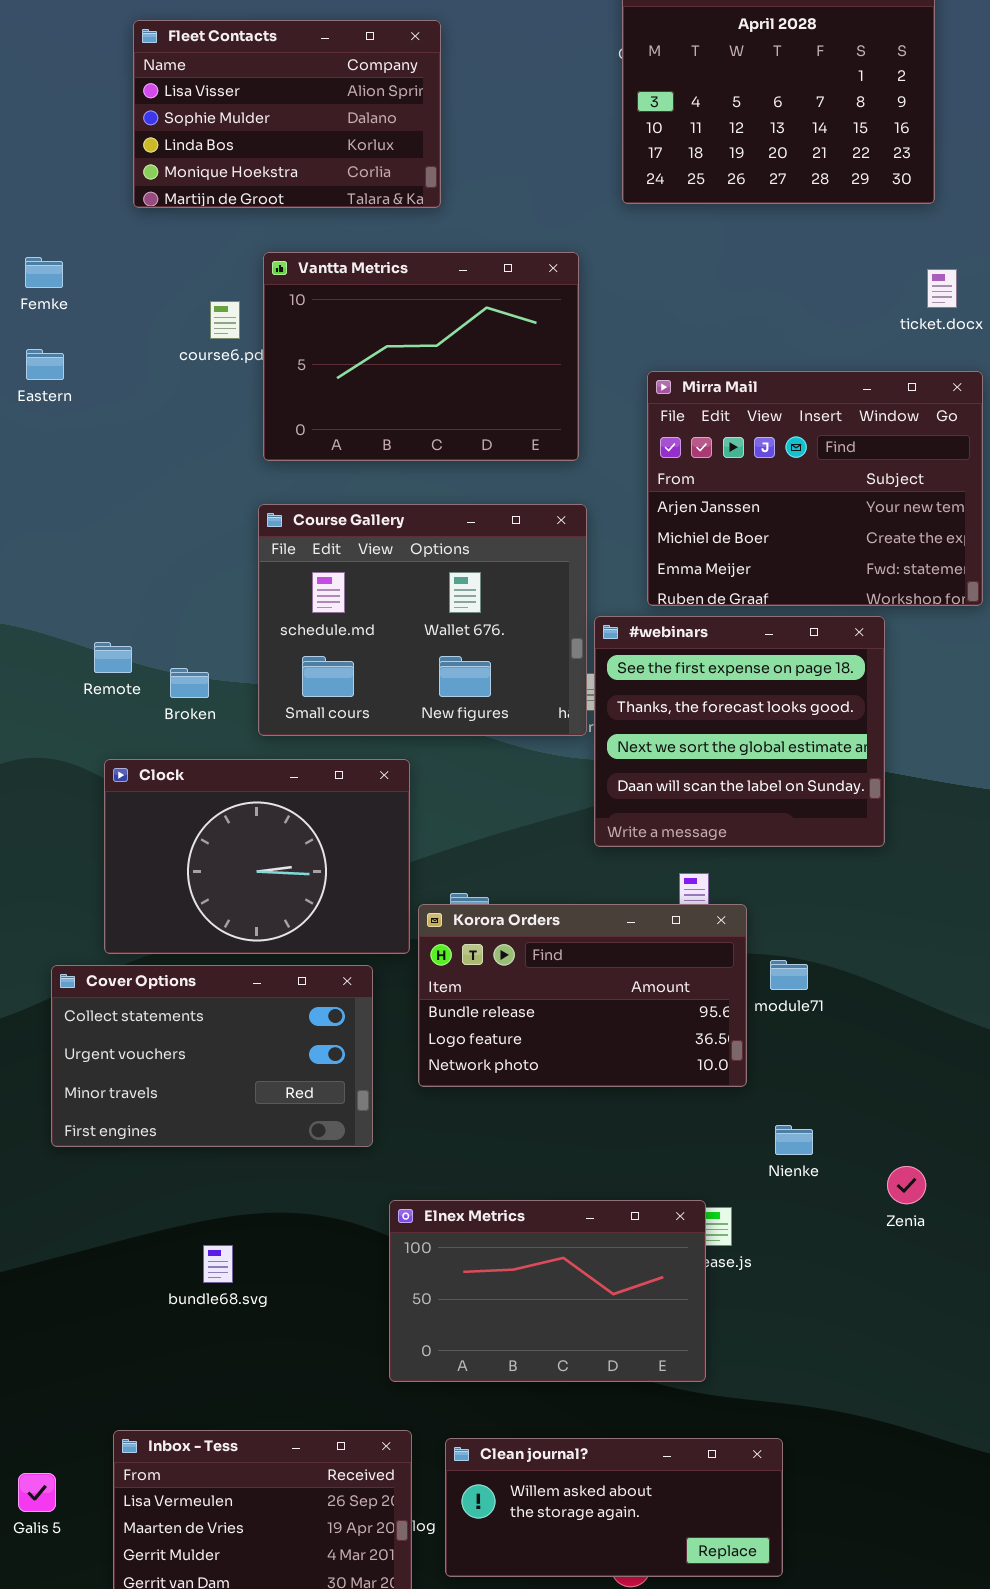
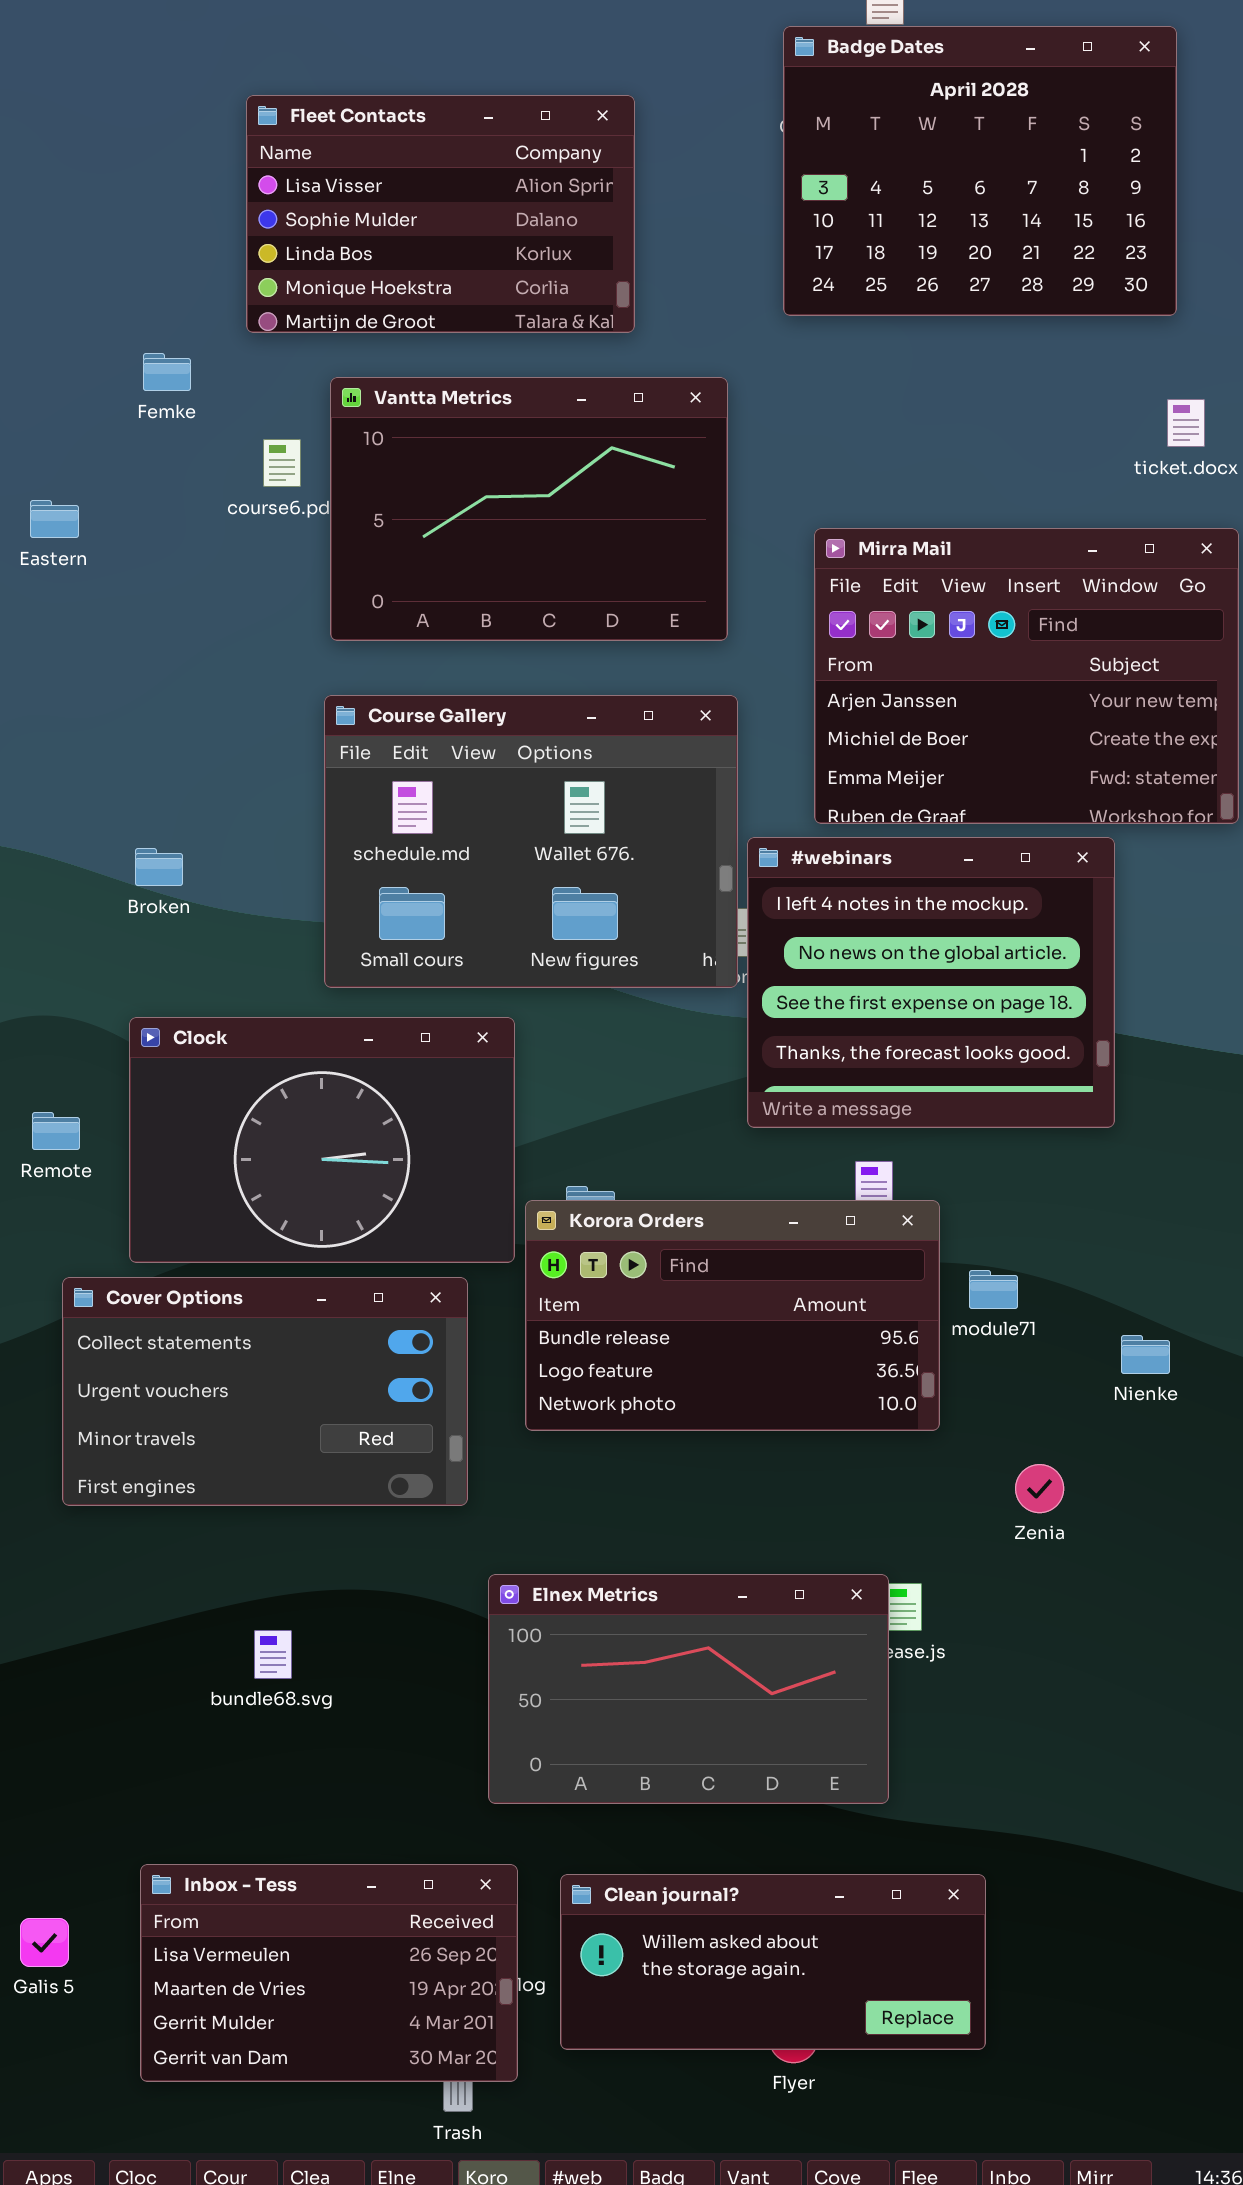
Fleet Contacts: [133,20,441,208] -> [246,95,635,333], moved
Femke: [25,257,63,288] -> [143,353,191,391], moved
#webinars: [594,616,885,847] -> [747,837,1115,1128], scrolled up 2 rows
Remote: [94,642,132,673] -> [32,1112,80,1150], moved
Broken: [170,668,209,698] -> [135,848,183,886], moved
Nienke: [775,1125,813,1155] -> [1121,1335,1170,1374], moved
Zenia: [887,1166,926,1204] -> [1015,1464,1064,1513], moved

